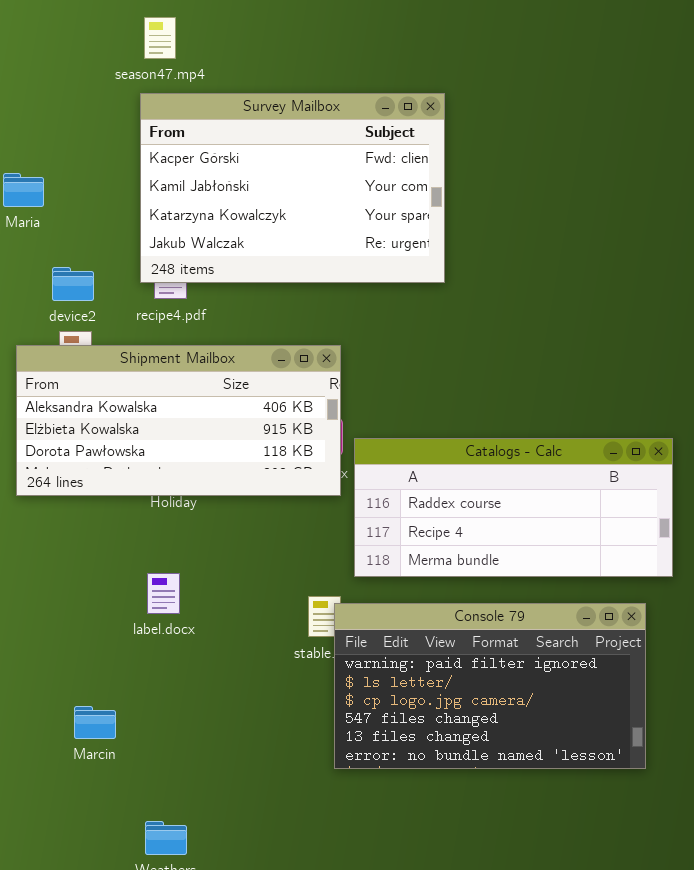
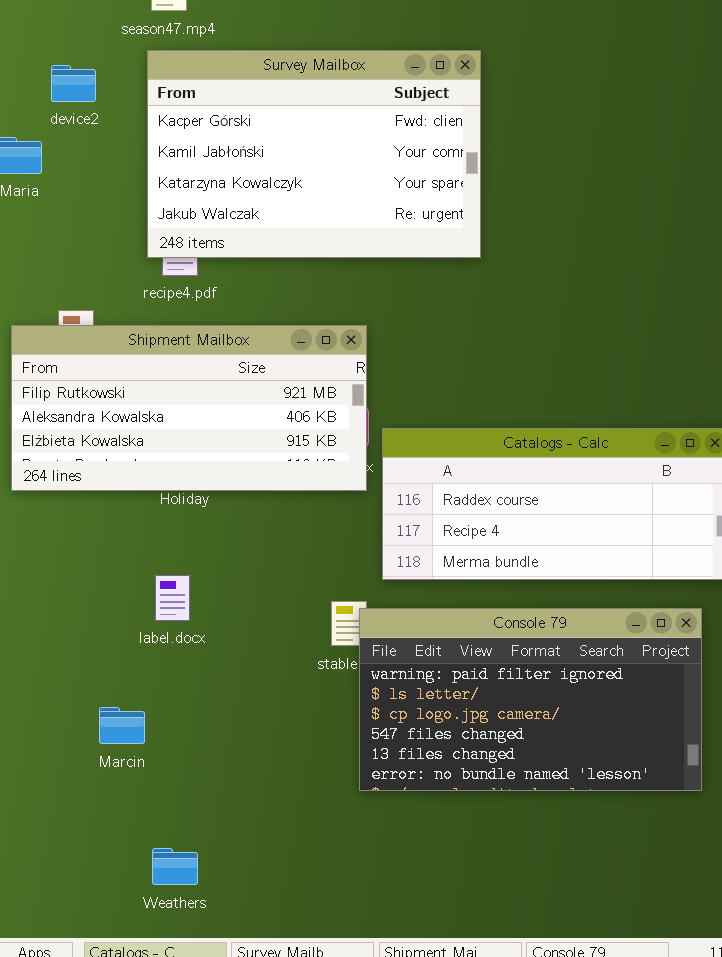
device2: [52,267,94,301] -> [51,65,96,102], moved
Shipment Mailbox: [16,345,341,496] -> [11,325,367,491], scrolled up 1 row
Marcin: [74,706,116,739] -> [99,707,145,744], moved

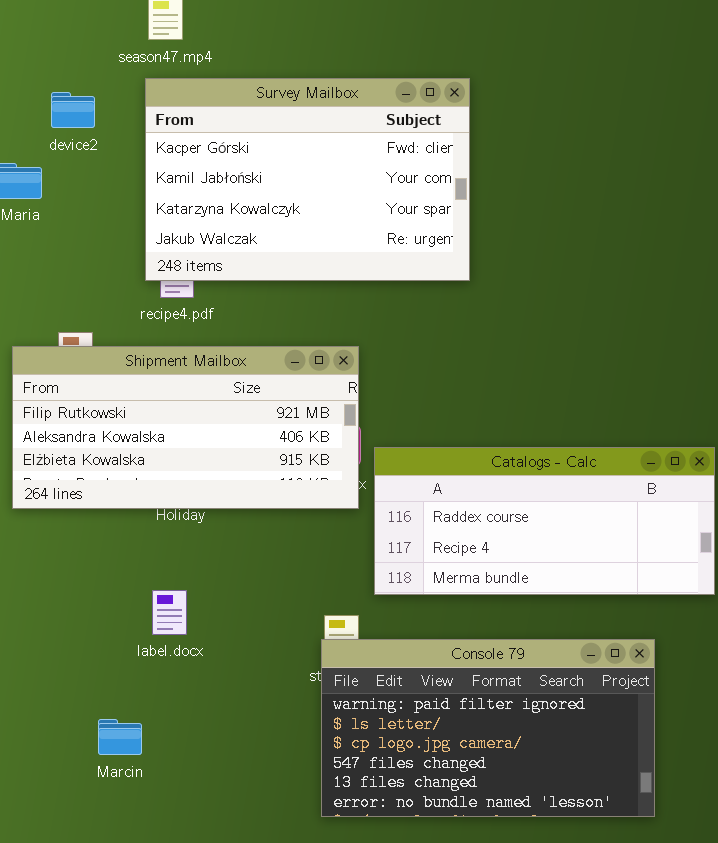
Console 79: [359,608,702,791] -> [321,639,655,817], moved

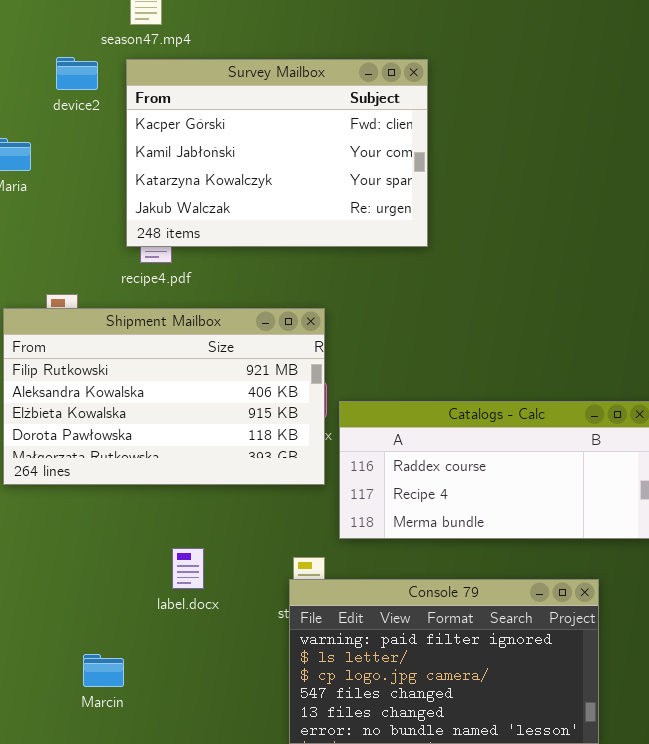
device2: [51,92,95,128] -> [56,57,98,90], moved
Shipment Mailbox: [12,346,359,509] -> [3,308,325,485], resized
label.docx: [152,590,187,635] -> [172,548,204,589], moved

